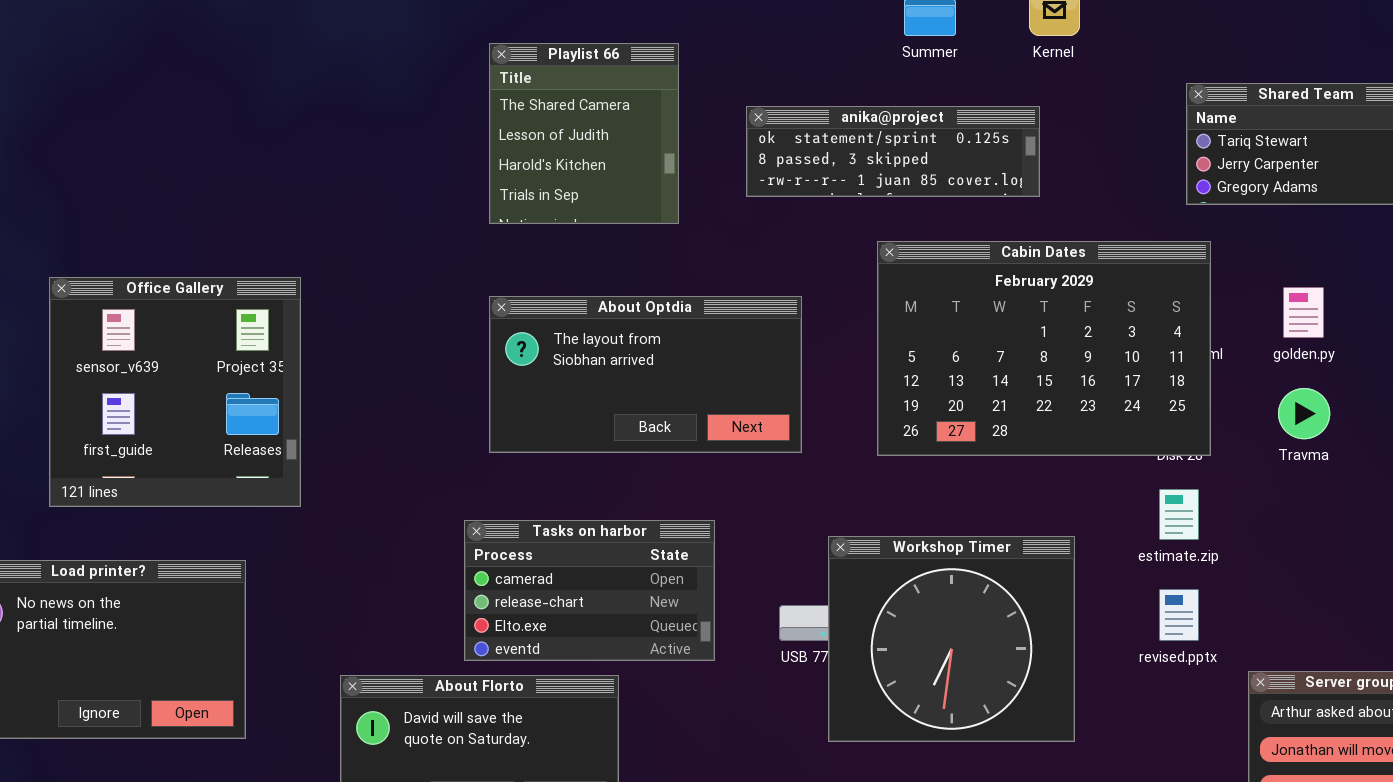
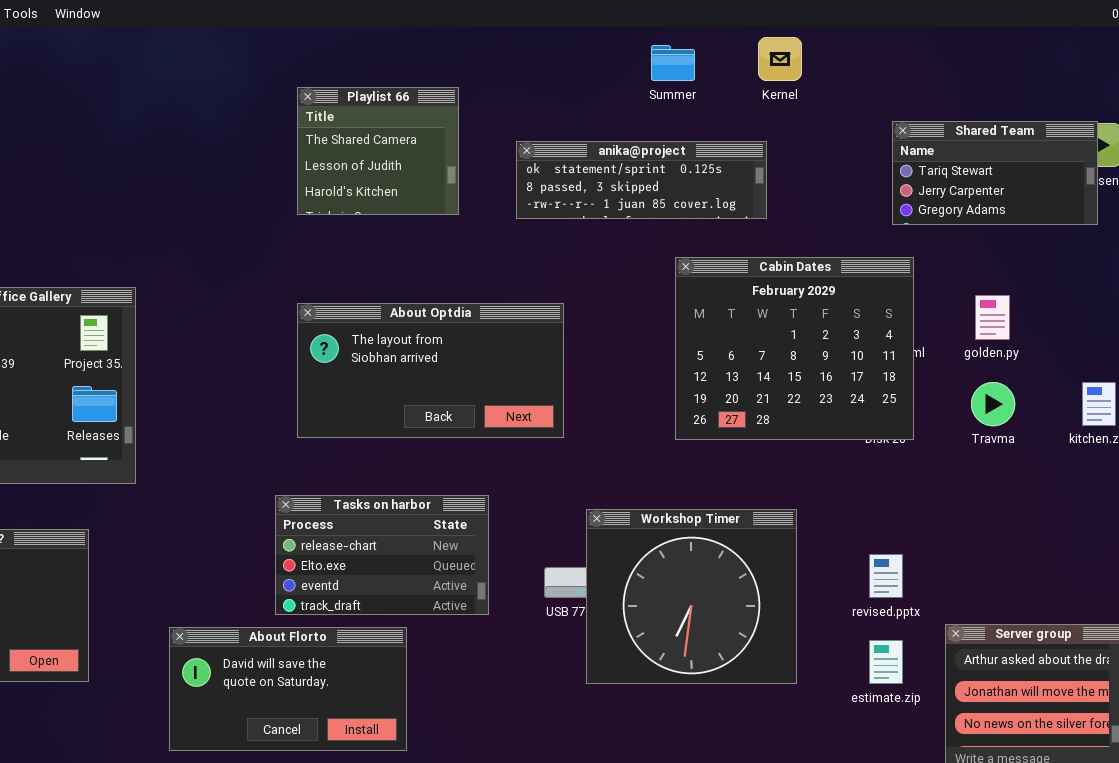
Playlist 66: [489,43,679,224] -> [297,87,459,215], resized
Cabin Dates: [877,241,1211,456] -> [675,257,914,440], resized
estimate.zip: [1159,489,1199,540] -> [869,640,903,684], moved
Tasks on harbor: [464,520,715,661] -> [275,495,489,615], scrolled down 1 row

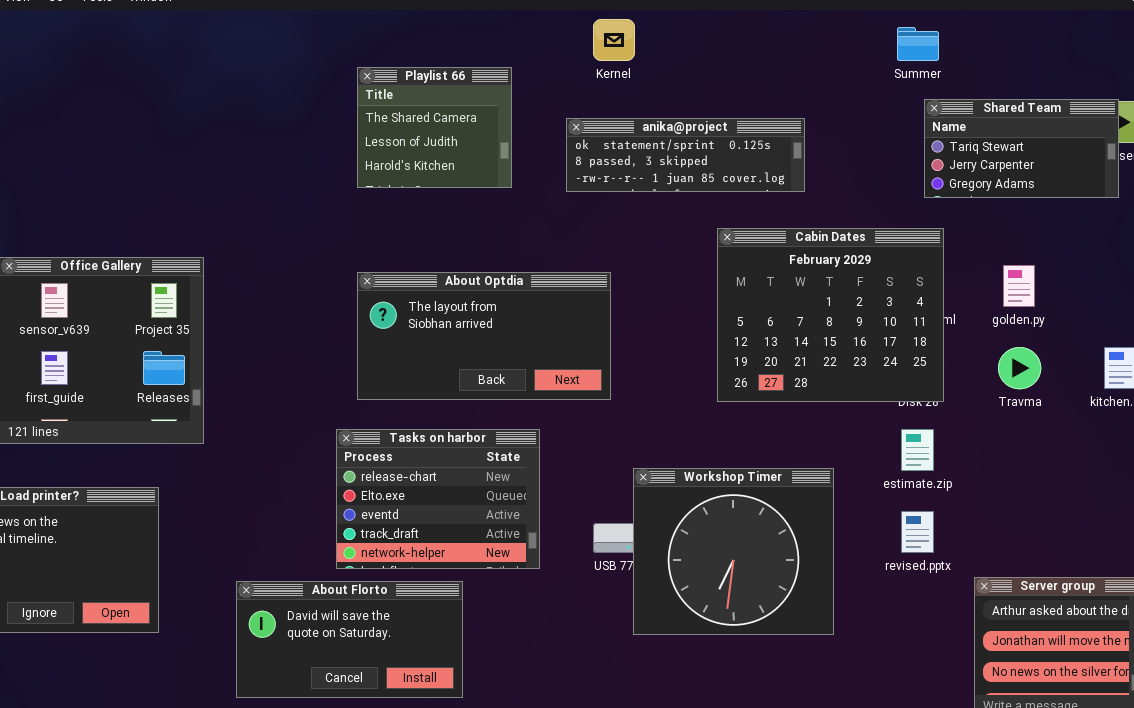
Kernel: [758,37,802,81] -> [593,19,635,61], moved
Summer: [651,45,695,81] -> [897,27,939,61], moved
Tasks on harbor: [275,495,489,615] -> [336,429,540,569], resized
estimate.zip: [869,640,903,684] -> [901,429,934,471], moved

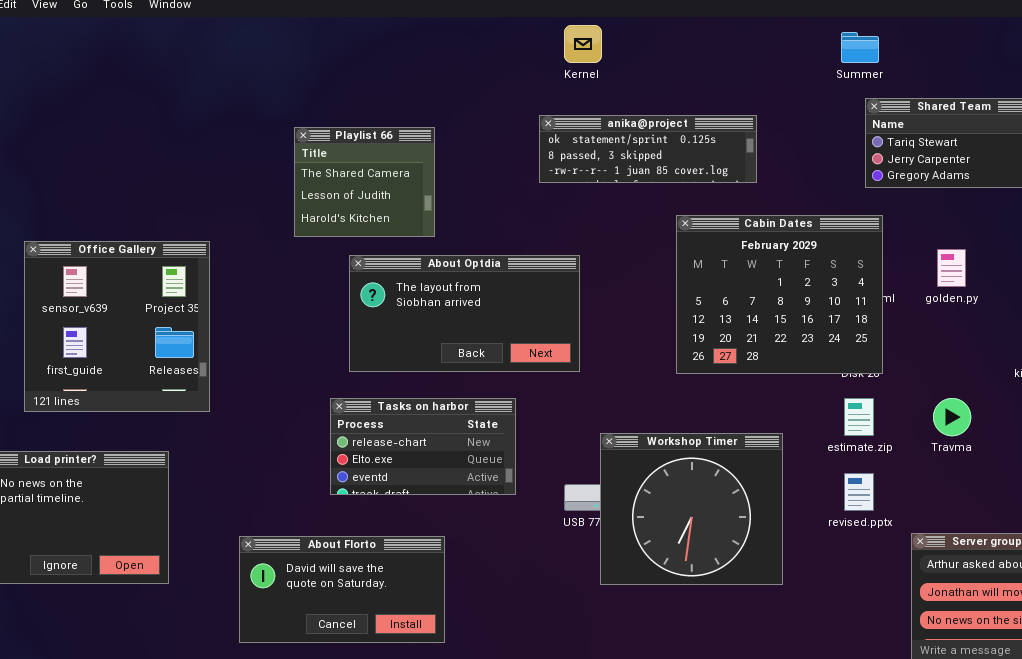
Playlist 66: [357,67,512,188] -> [294,127,435,237], moved
Travma: [998,347,1041,389] -> [933,398,971,436], moved
Tasks on harbor: [336,429,540,569] -> [330,398,516,495], resized

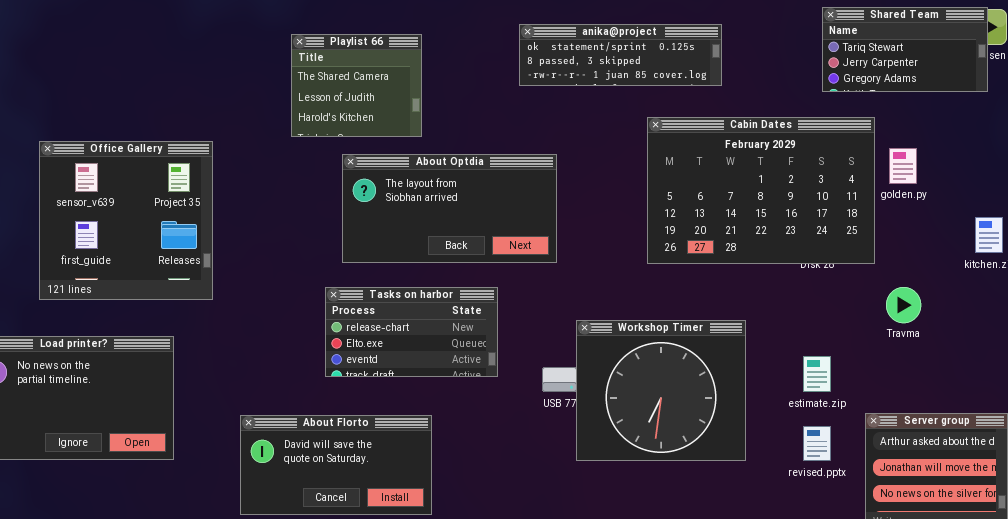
Cabin Dates: [676,215,883,374] -> [647,117,875,264], resized
estimate.zip: [844,398,874,436] -> [803,356,831,392], moved
revised.pptx: [844,473,874,511] -> [803,426,831,461], moved

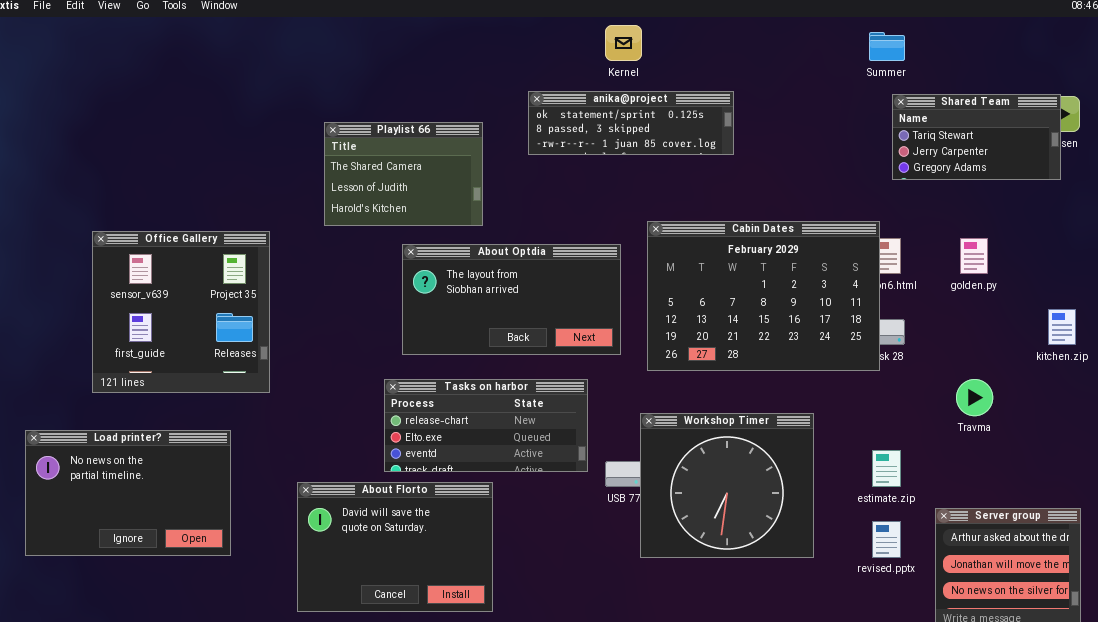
anika@project: [519,24,722,86] -> [528,91,734,155], moved
Playlist 66: [291,34,422,137] -> [324,122,483,226], resized
Cabin Dates: [647,117,875,264] -> [647,221,880,371], moved
Tasks on harbor: [325,287,498,377] -> [384,379,588,472], resized
About Florto: [240,415,432,515] -> [297,482,493,612], resized

